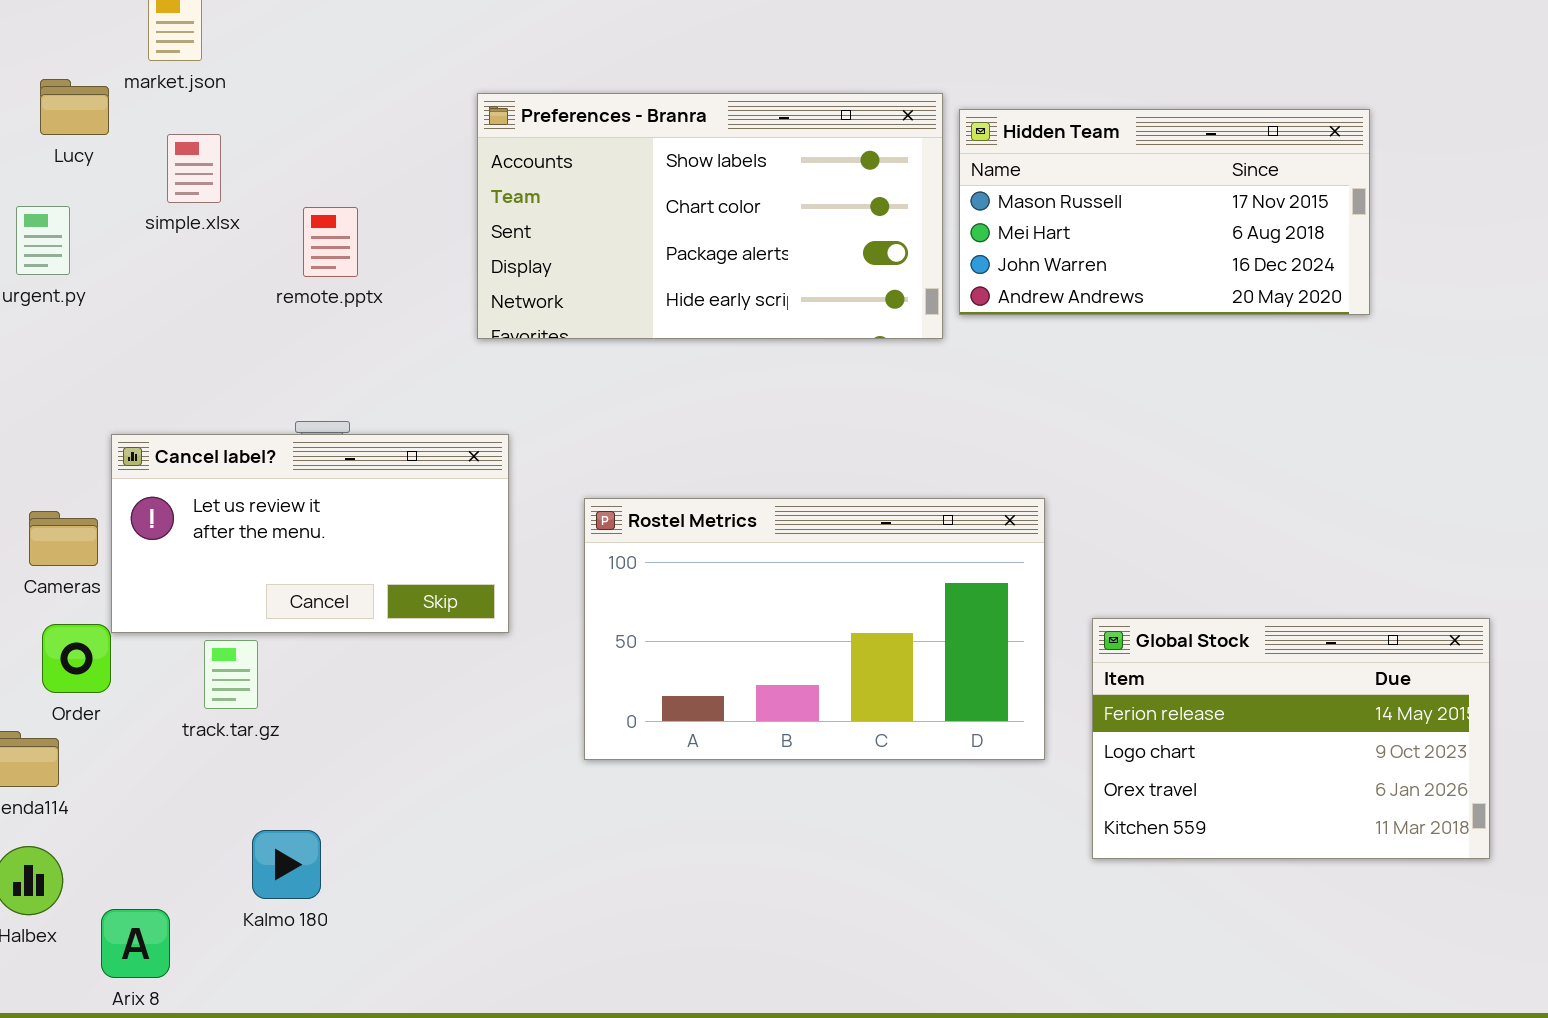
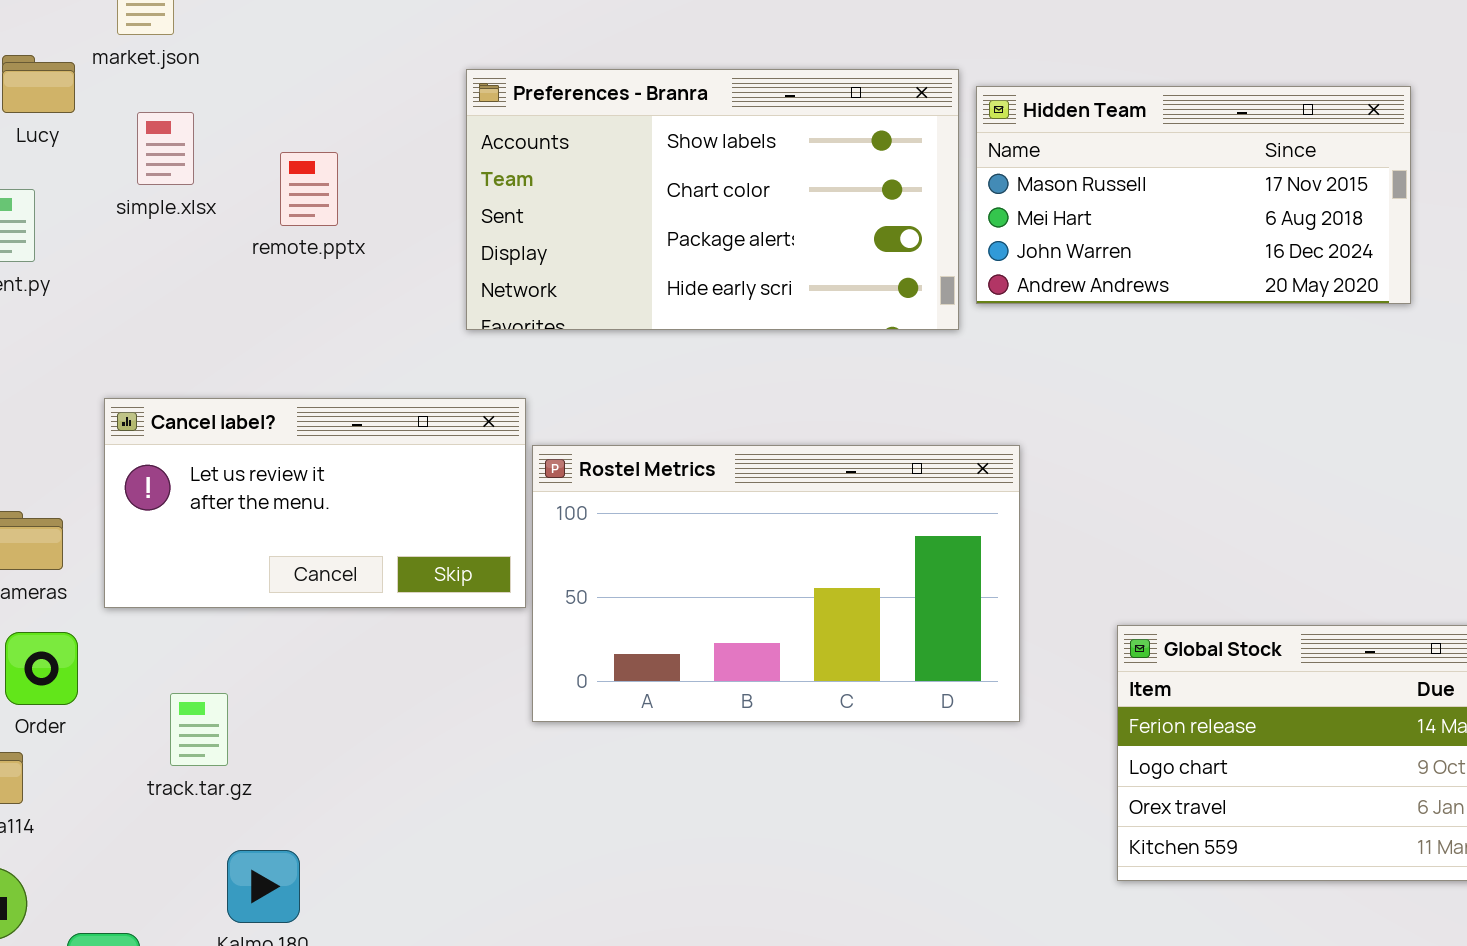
remote.pptx: [303,207,358,277] -> [280,152,338,226], moved
Cancel label?: [111,434,509,633] -> [104,398,526,608], moved
Rostel Metrics: [584,498,1045,760] -> [532,445,1020,722], moved
track.tar.gz: [204,640,258,709] -> [170,693,228,766], moved

